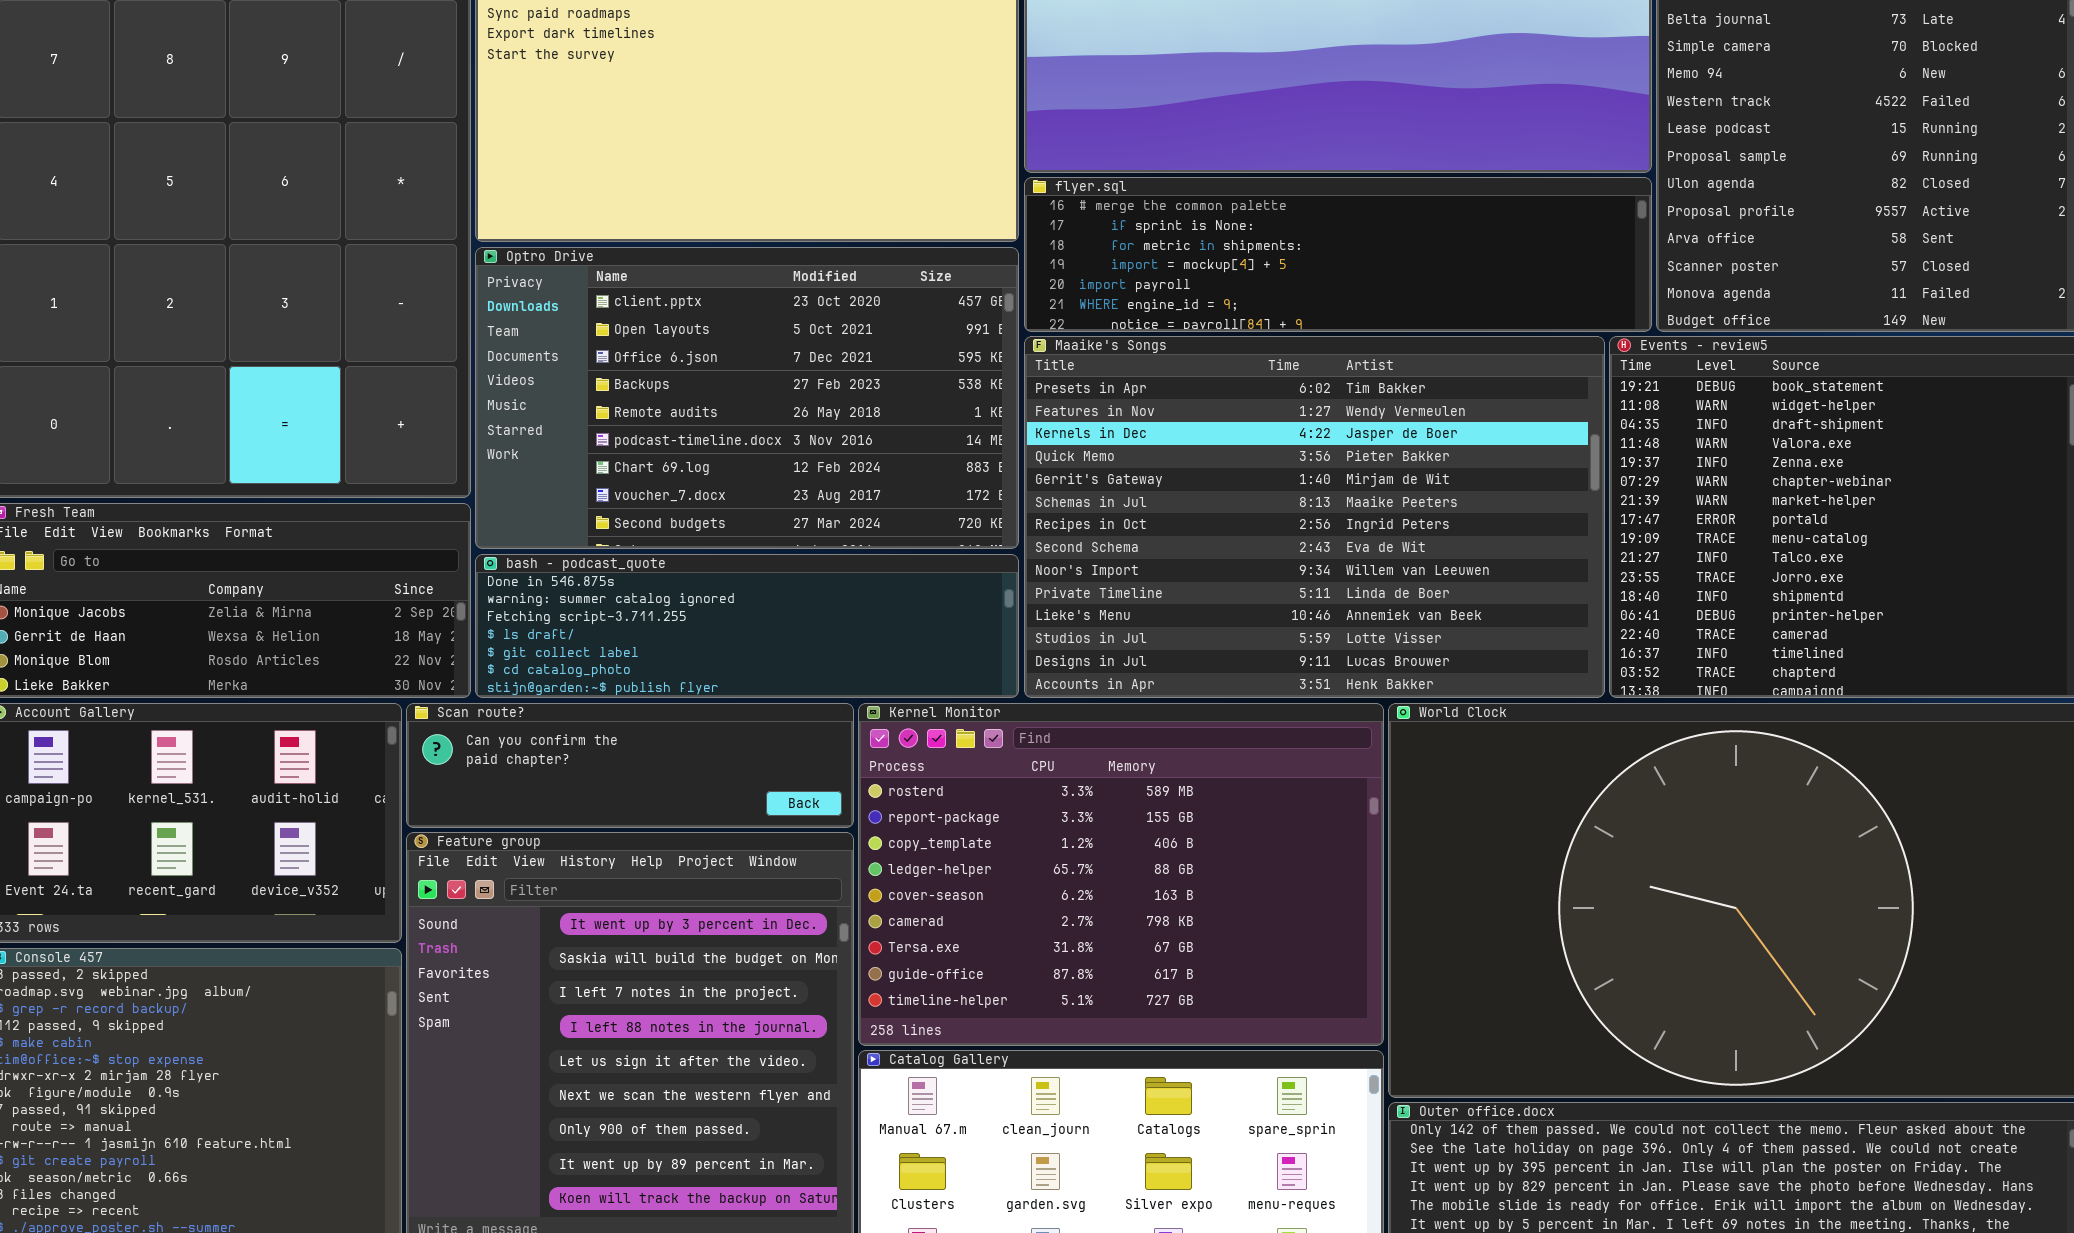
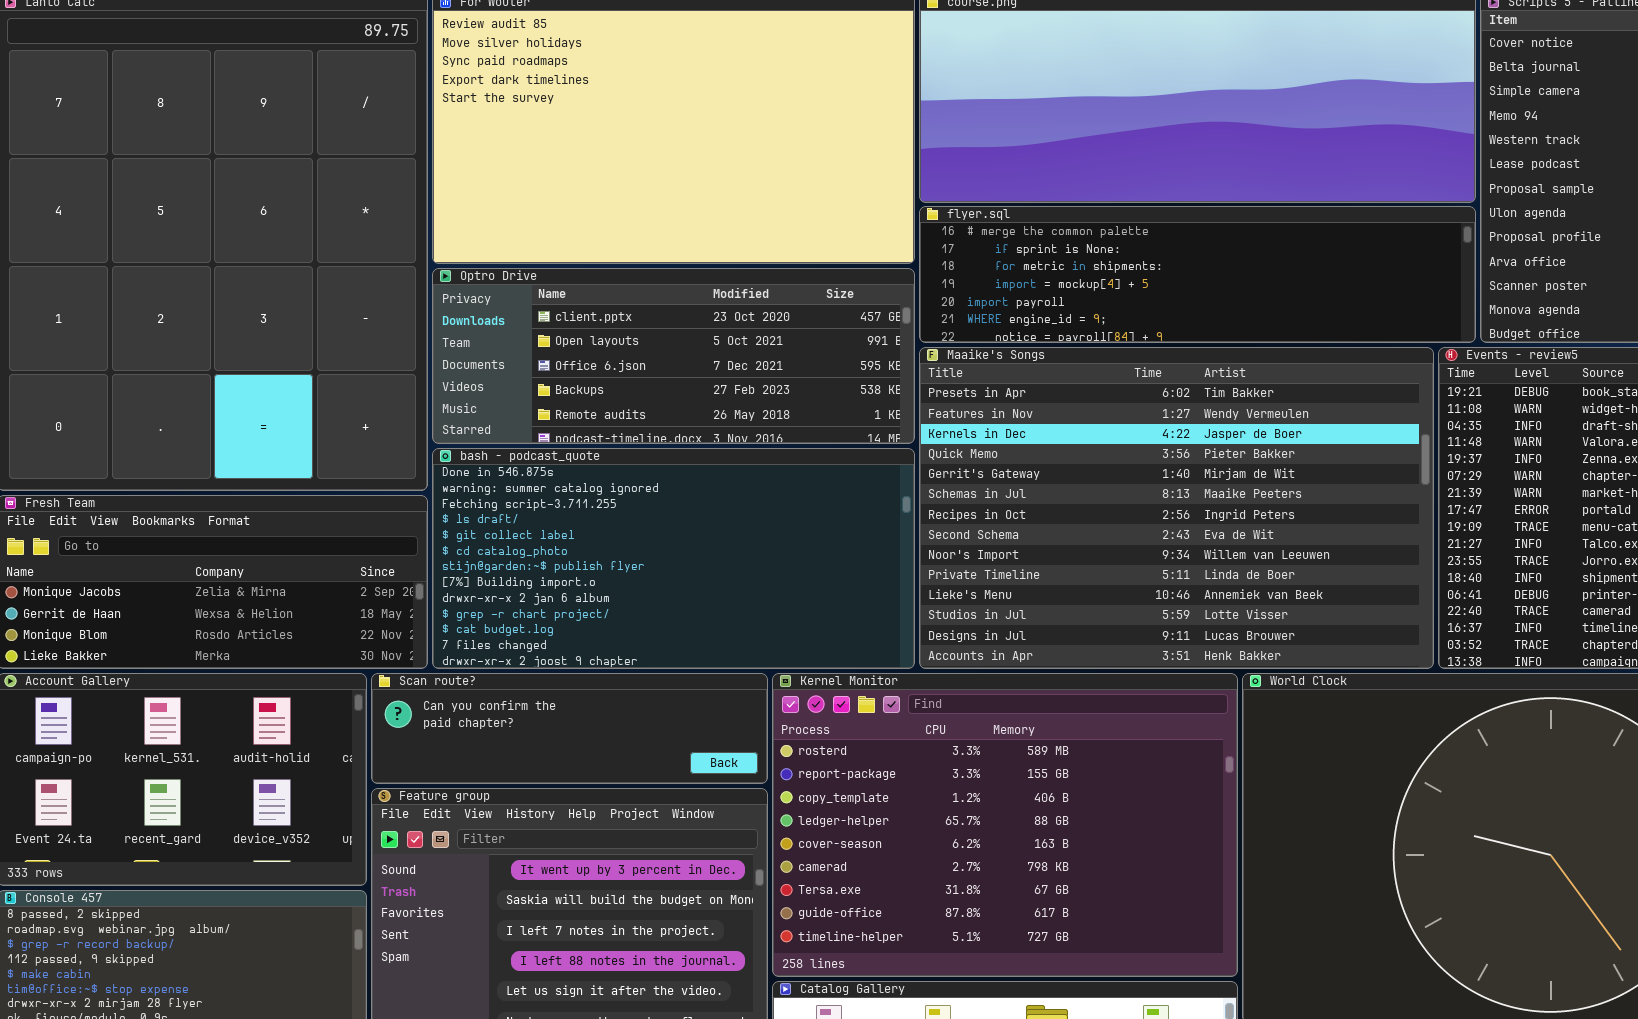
Optro Drive: [475,247,1019,549] -> [432,268,915,444], resized
bash - podcast_quote: [475,554,1019,698] -> [432,448,915,669], resized

